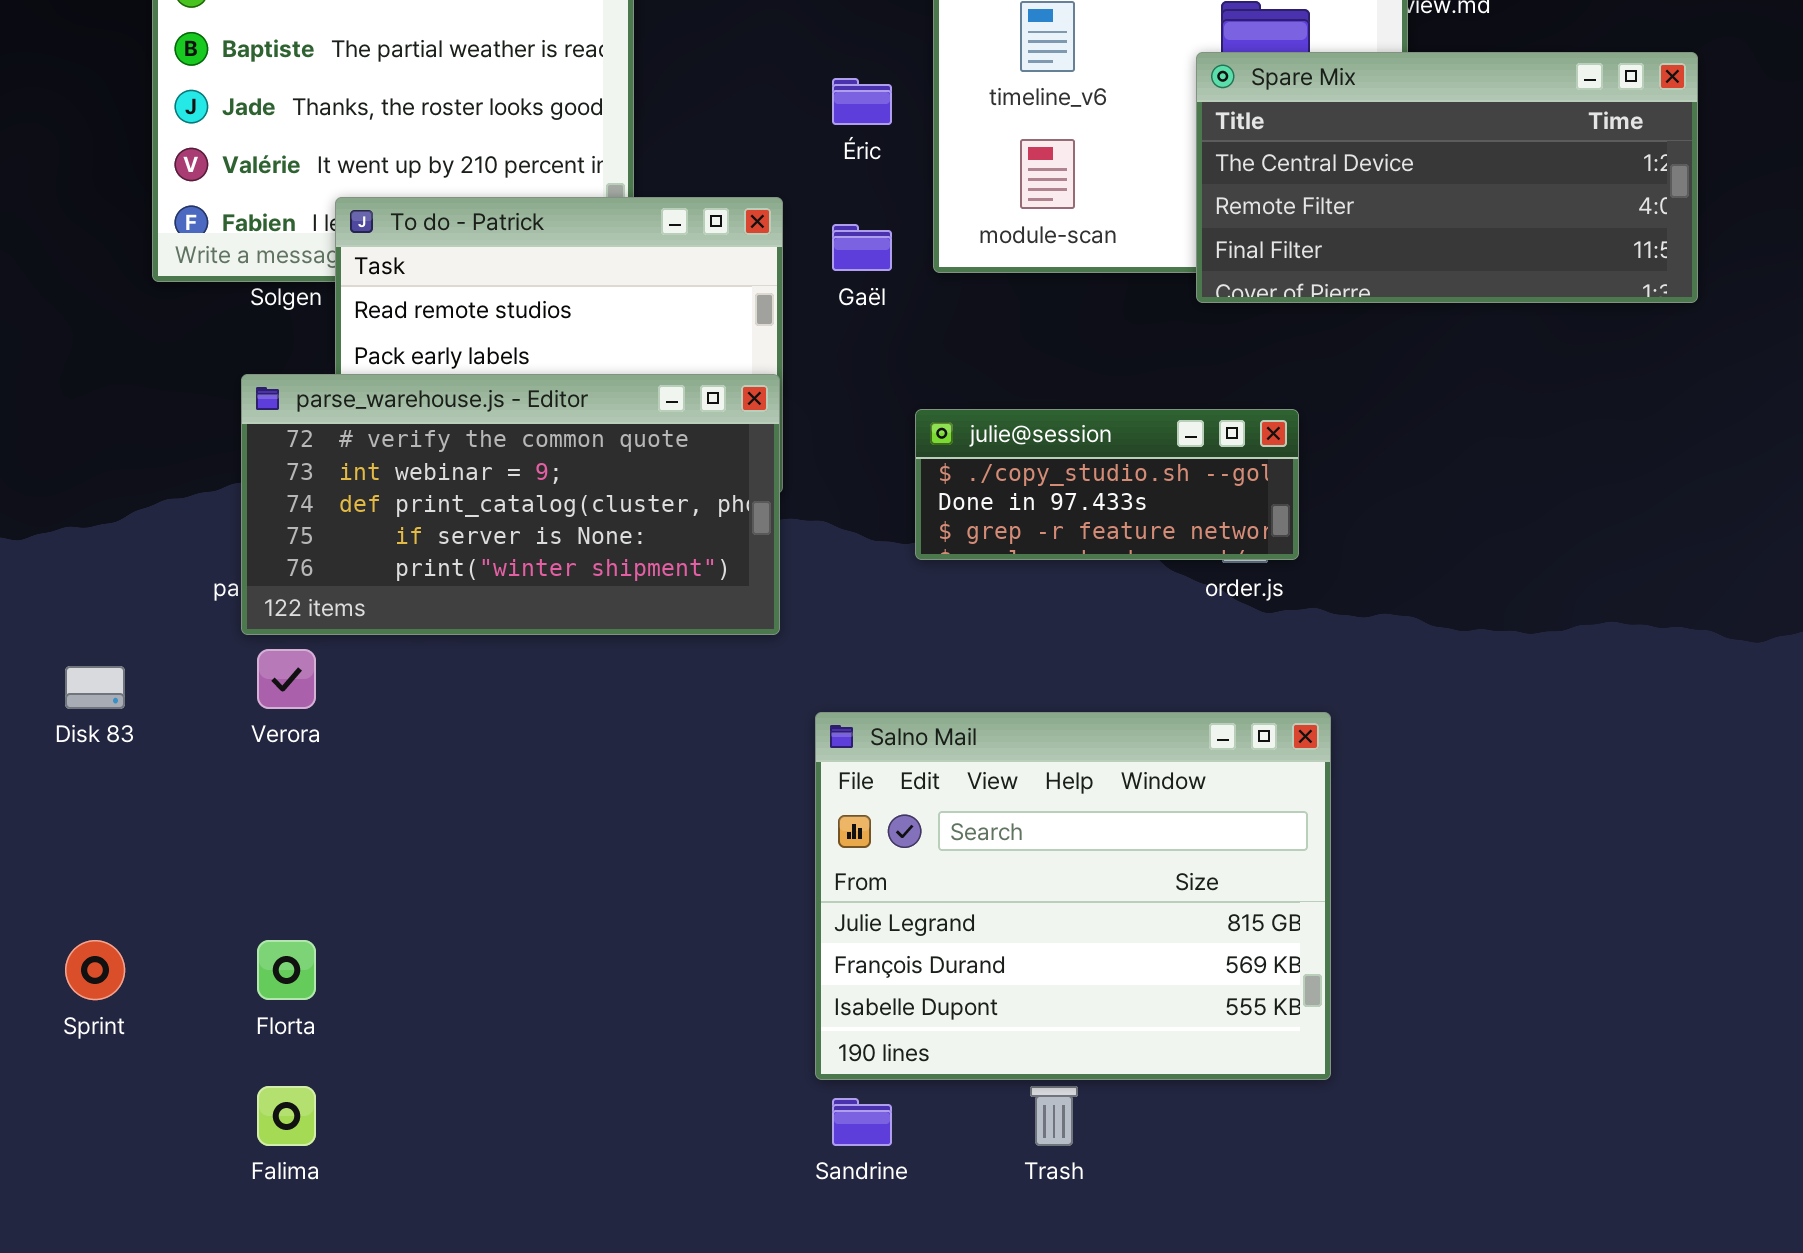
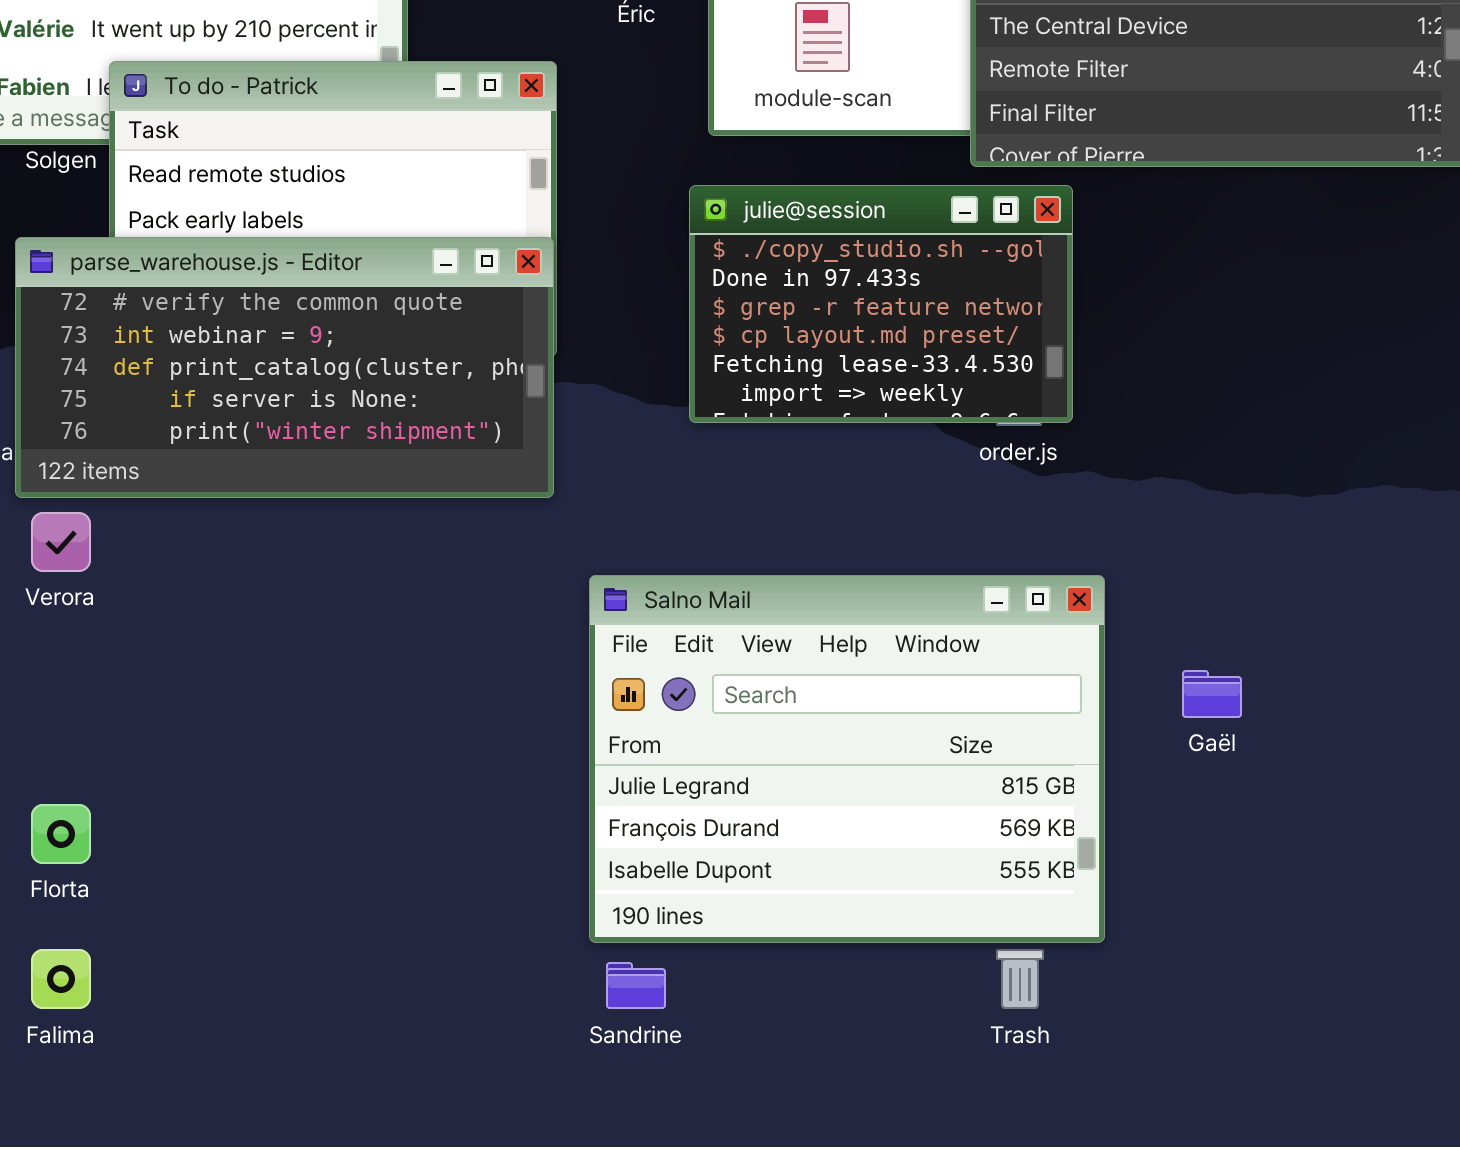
Gaël: [832,224,892,271] -> [1182,670,1242,718], moved
julie@session: [915,409,1299,560] -> [689,185,1073,423], resized
Trash: [1030,1086,1078,1146] -> [996,949,1044,1009], moved

